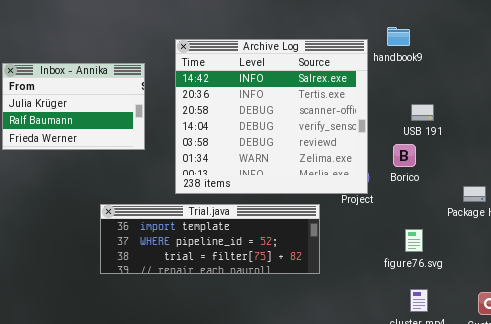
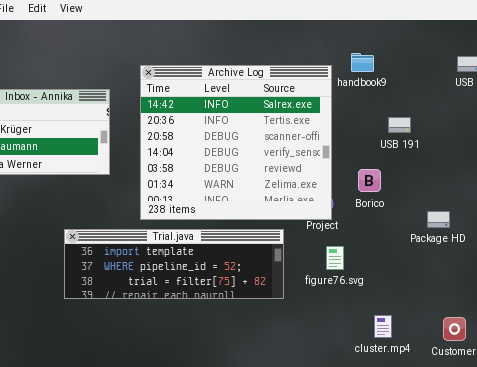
USB 191: [411,104,434,121] -> [388,117,411,133], moved
figure76.svg: [405,229,423,252] -> [326,246,344,270], moved

